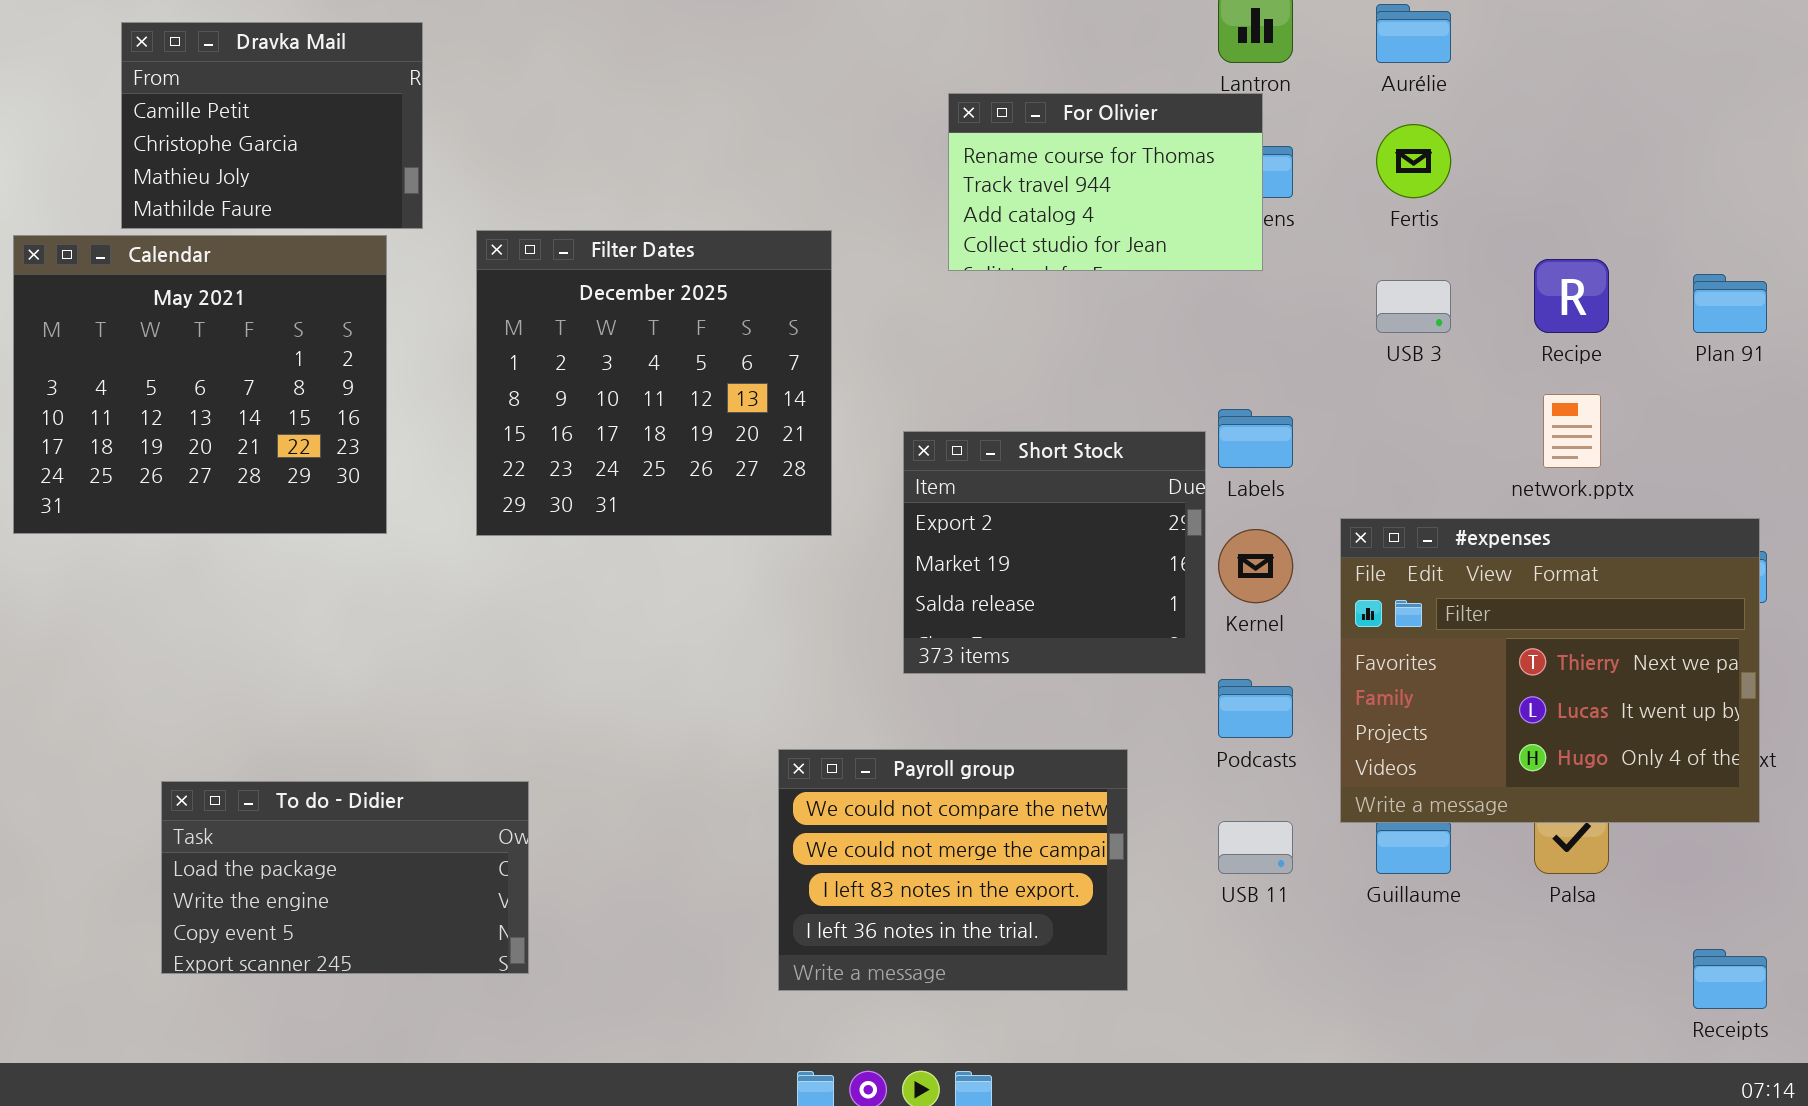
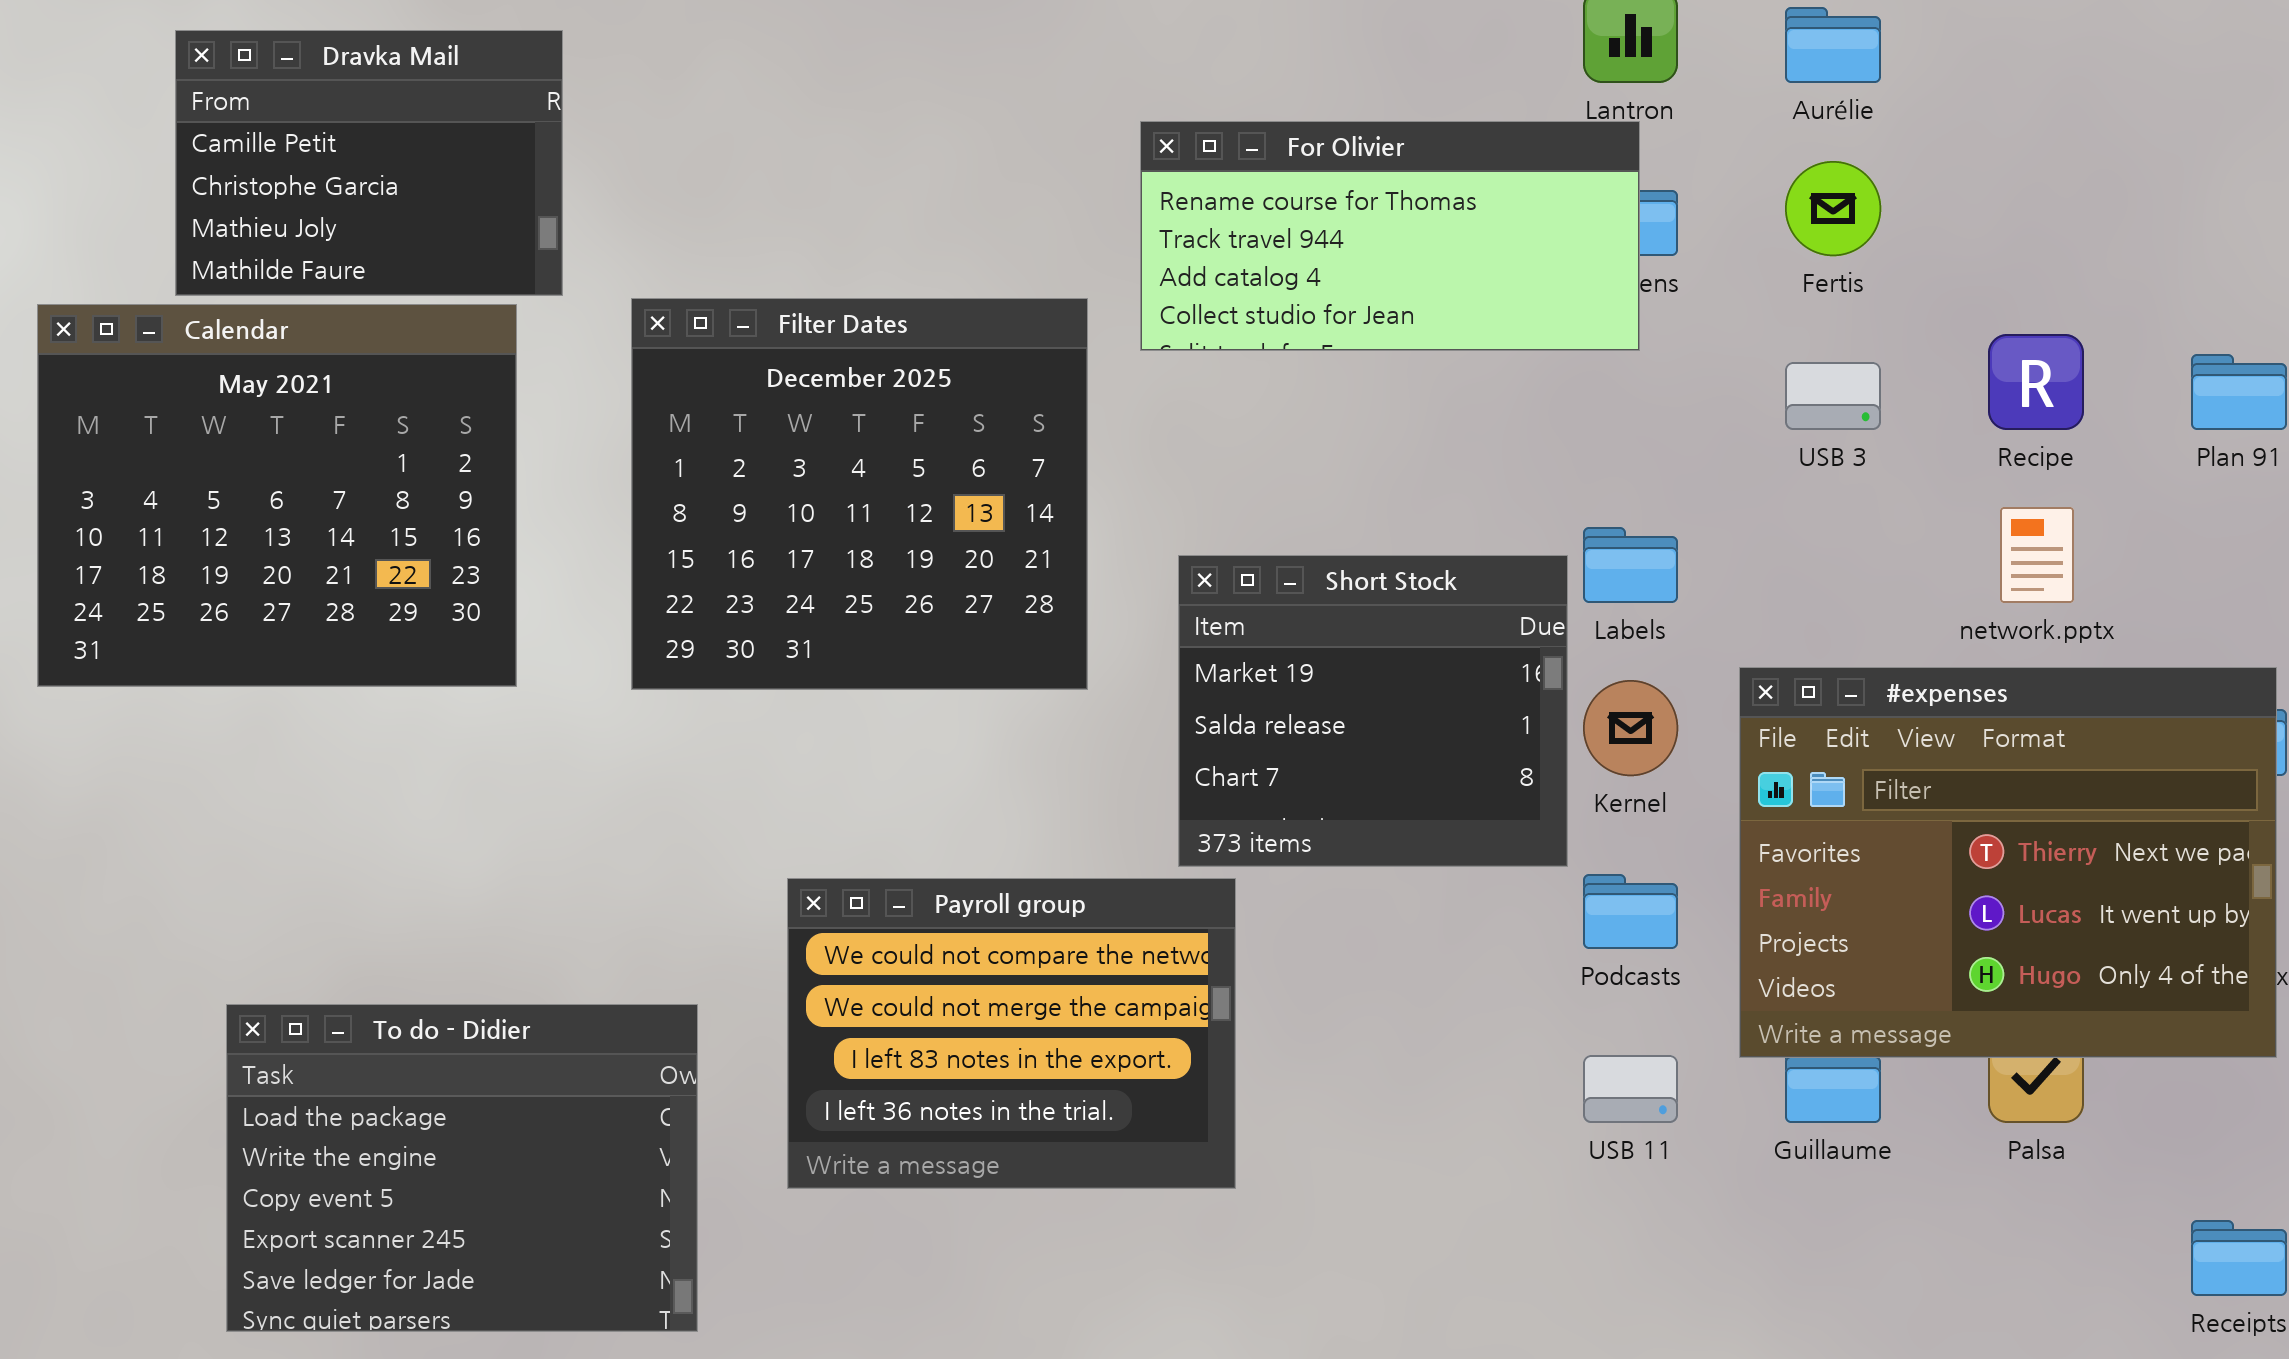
For Olivier: [948,93,1263,271] -> [1140,121,1640,351], resized
Short Stock: [903,431,1206,674] -> [1178,555,1568,867], scrolled down 1 row
Payroll group: [778,749,1128,991] -> [787,878,1236,1189], moved
To do - Didier: [161,781,529,974] -> [226,1004,698,1332], resized

